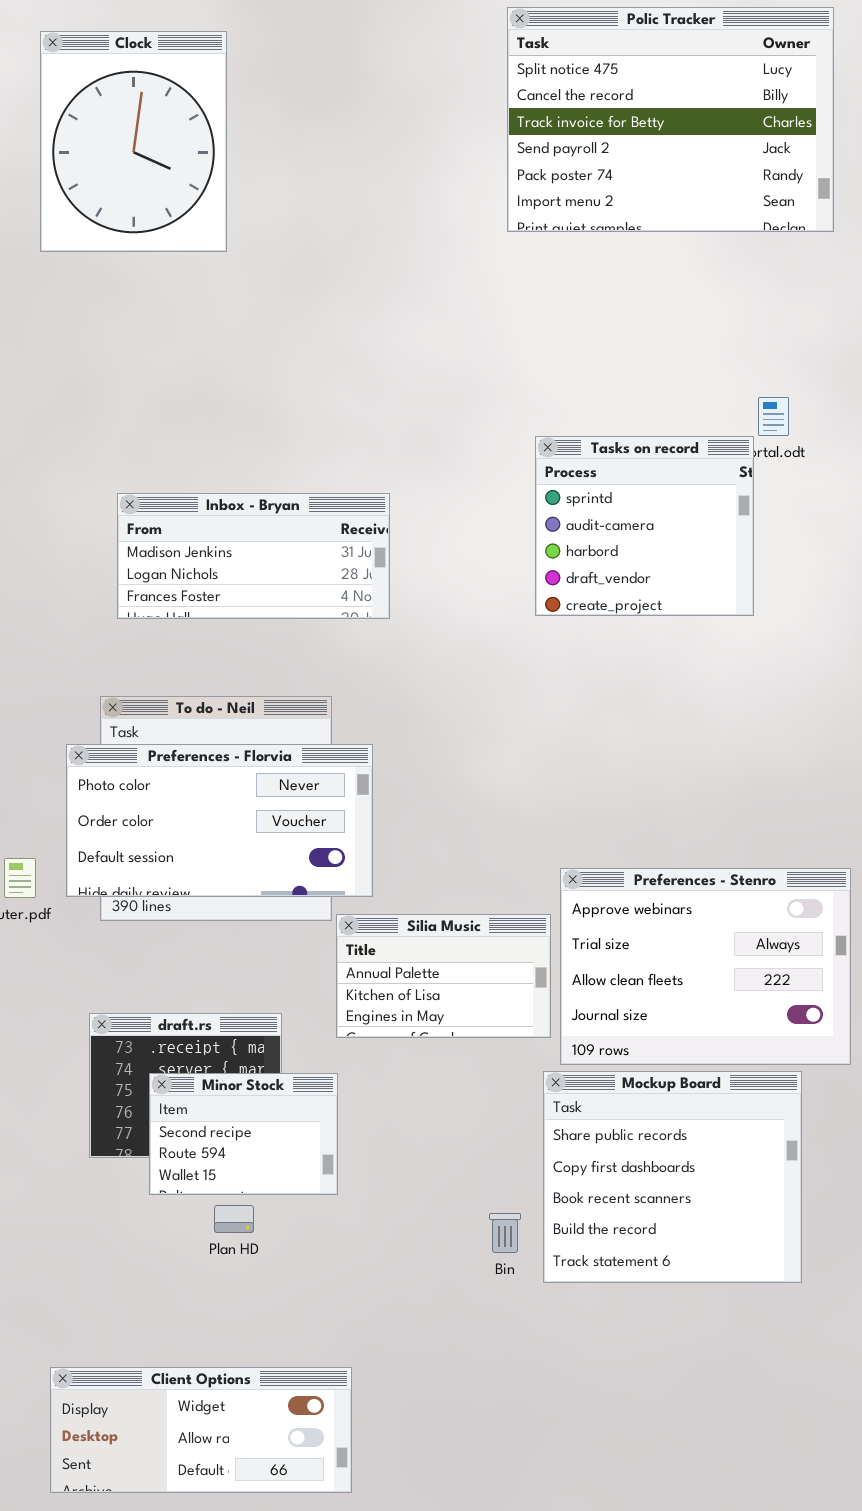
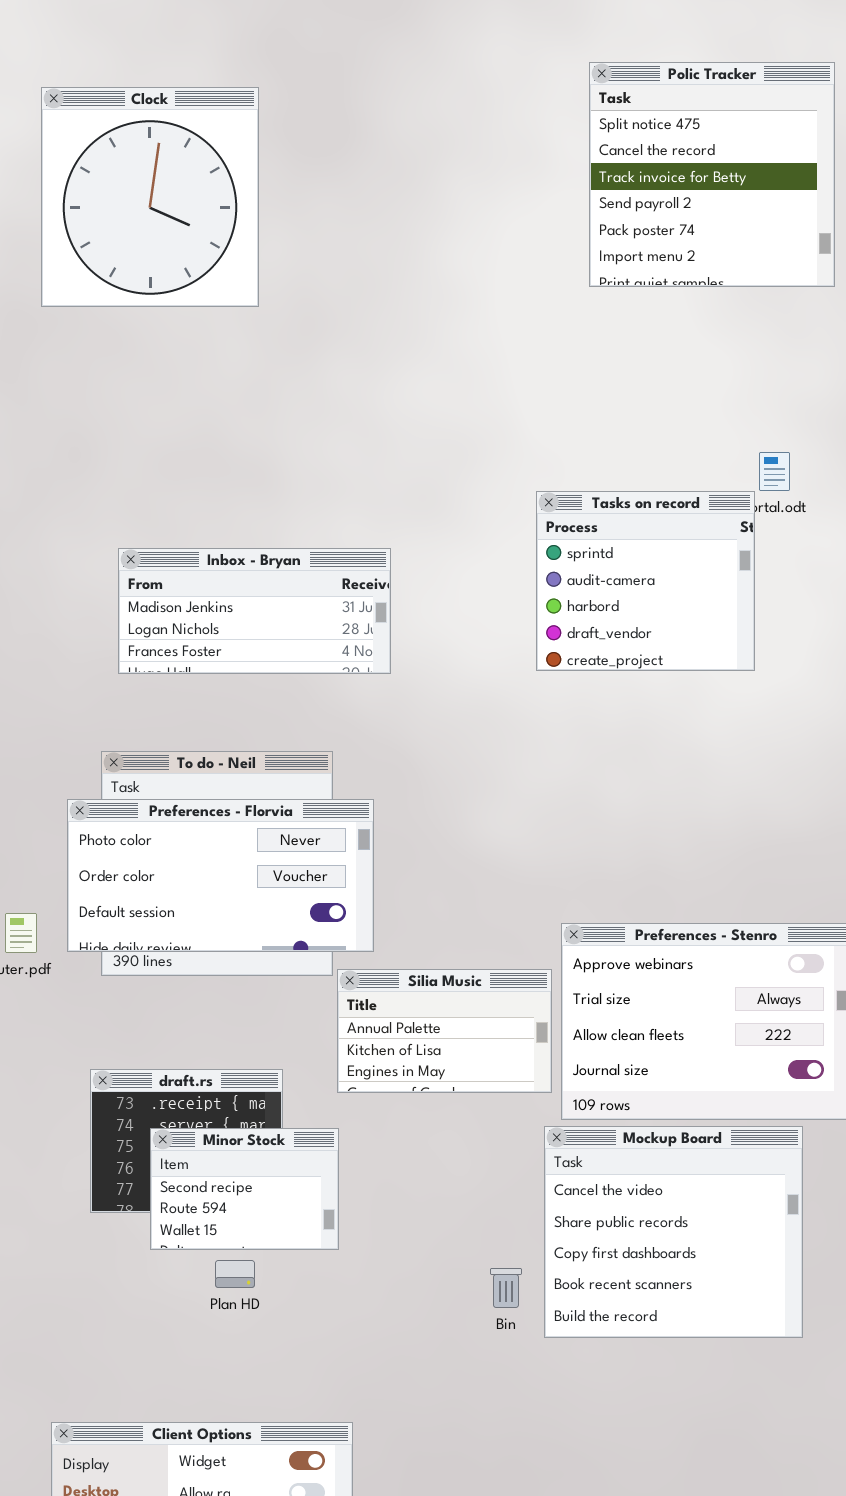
Polic Tracker: [507,7,834,232] -> [589,62,835,287], resized
Clock: [40,31,227,252] -> [41,87,259,307], resized
Mockup Board: [543,1071,802,1283] -> [544,1126,803,1338], scrolled up 1 row

